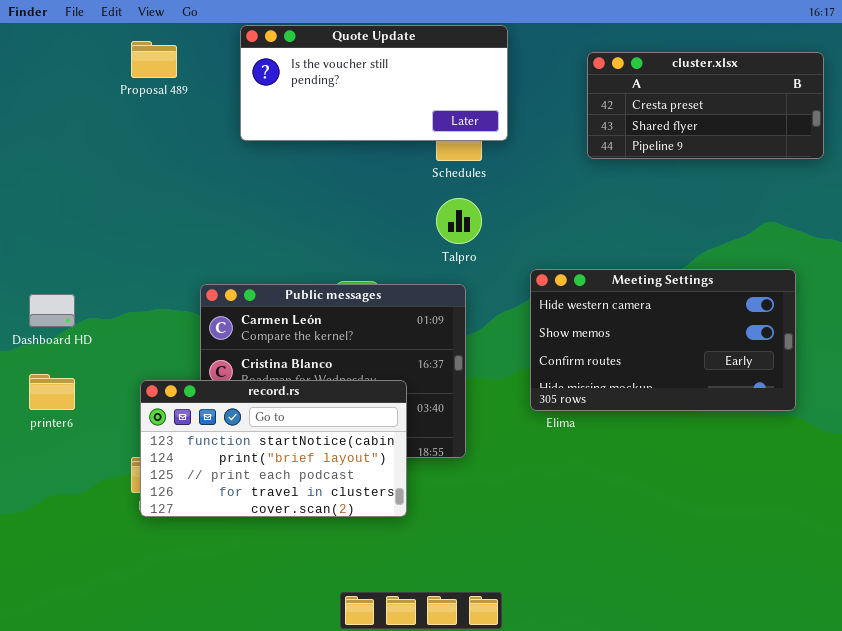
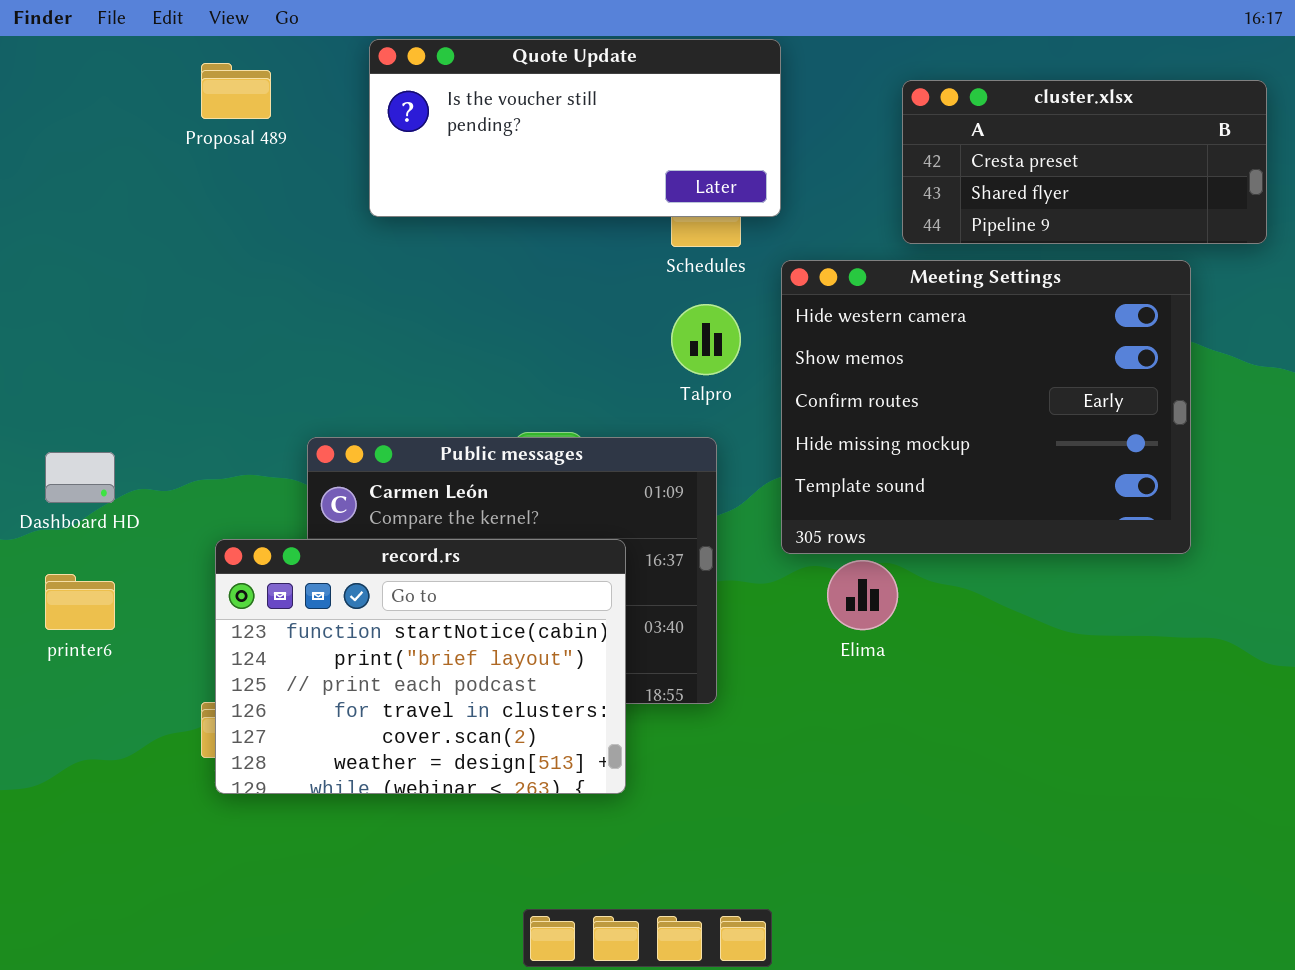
Meeting Settings: [530,269,796,411] -> [781,260,1191,554], moved, resized
record.rs: [140,380,407,517] -> [215,539,626,794], resized

